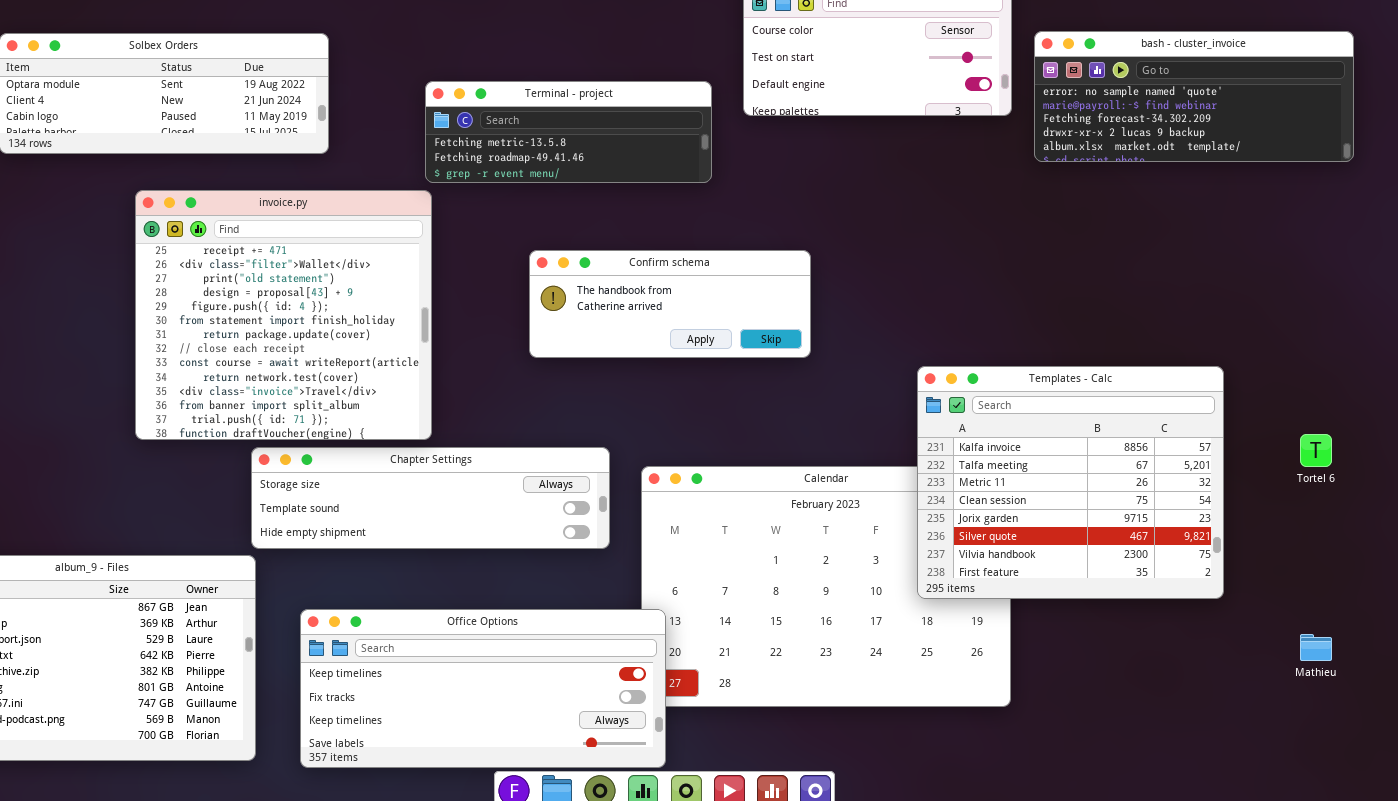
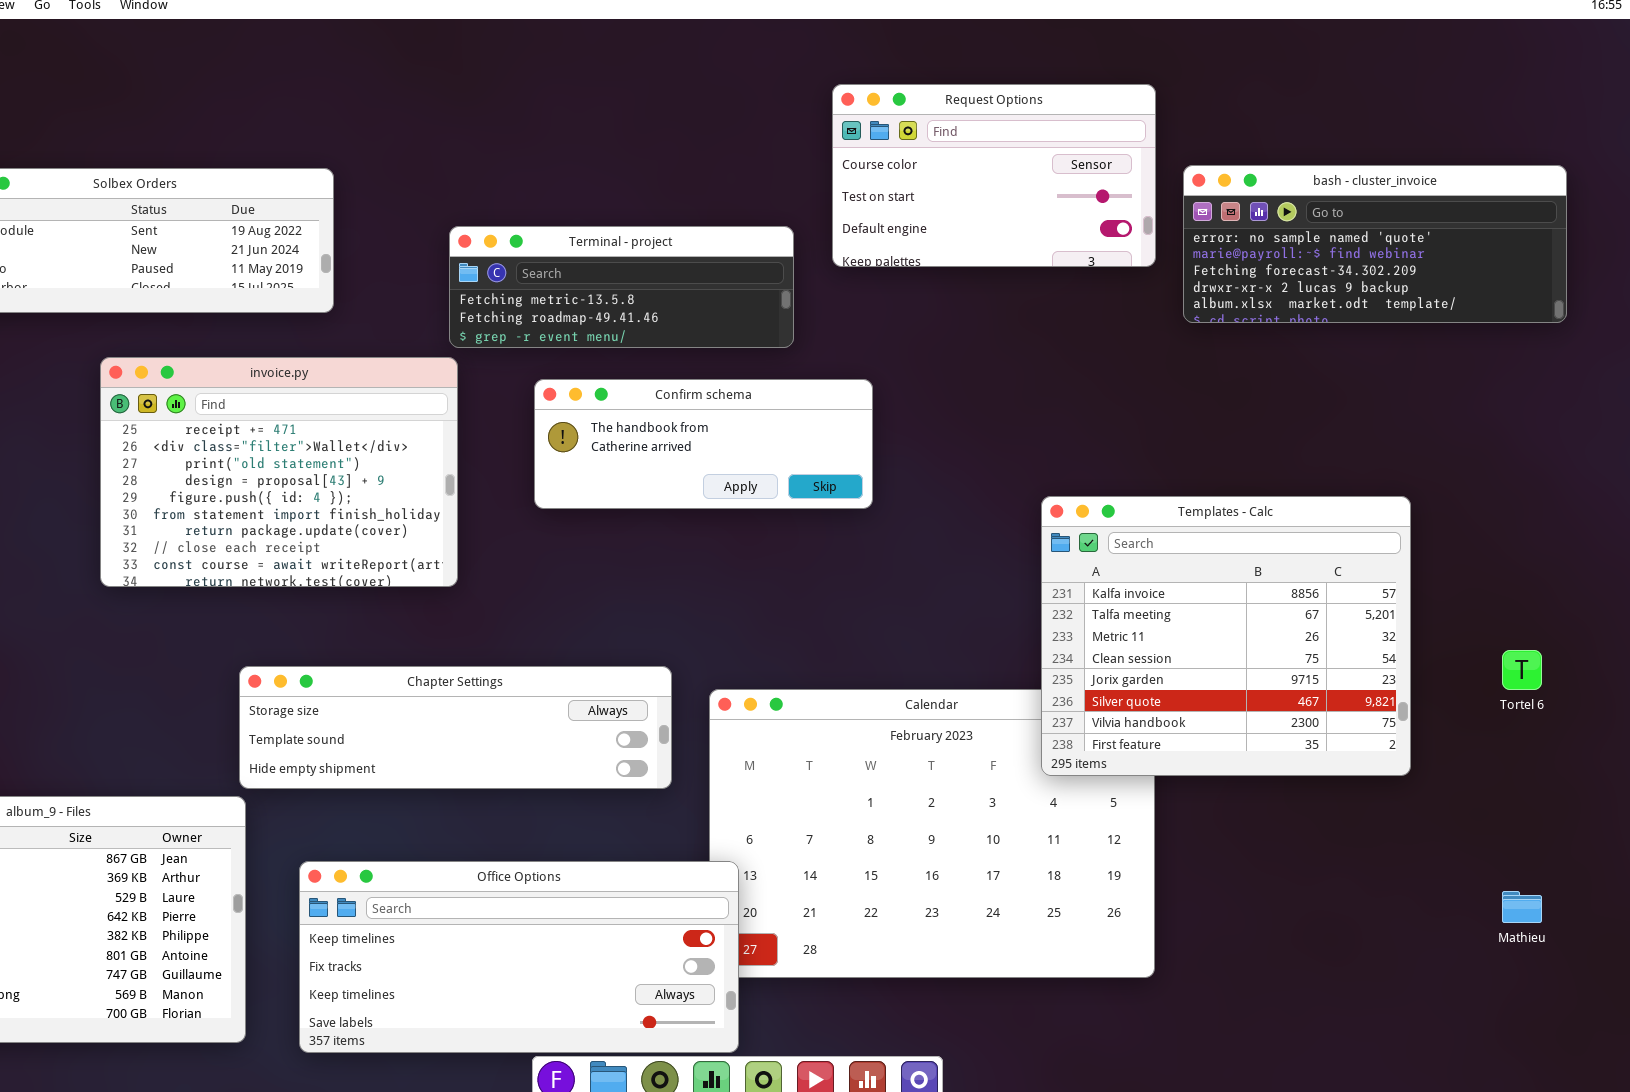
invoice.py: [135,190,432,440] -> [100,357,458,587], resized
Confirm schema: [529,250,811,358] -> [534,379,873,509], moved
Templates - Calc: [917,366,1224,599] -> [1041,496,1411,776], moved

